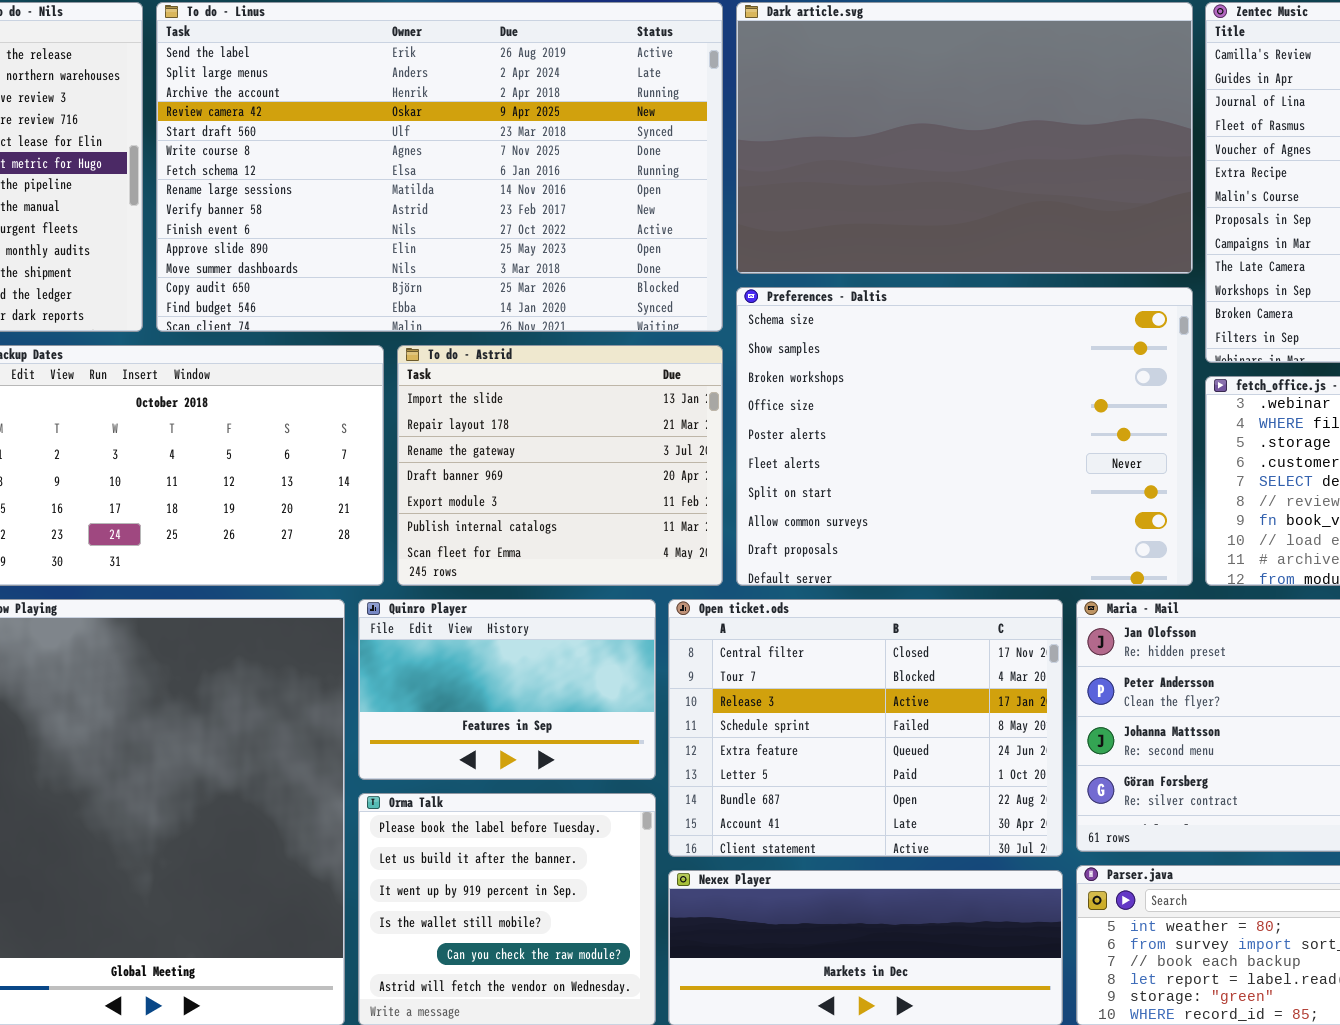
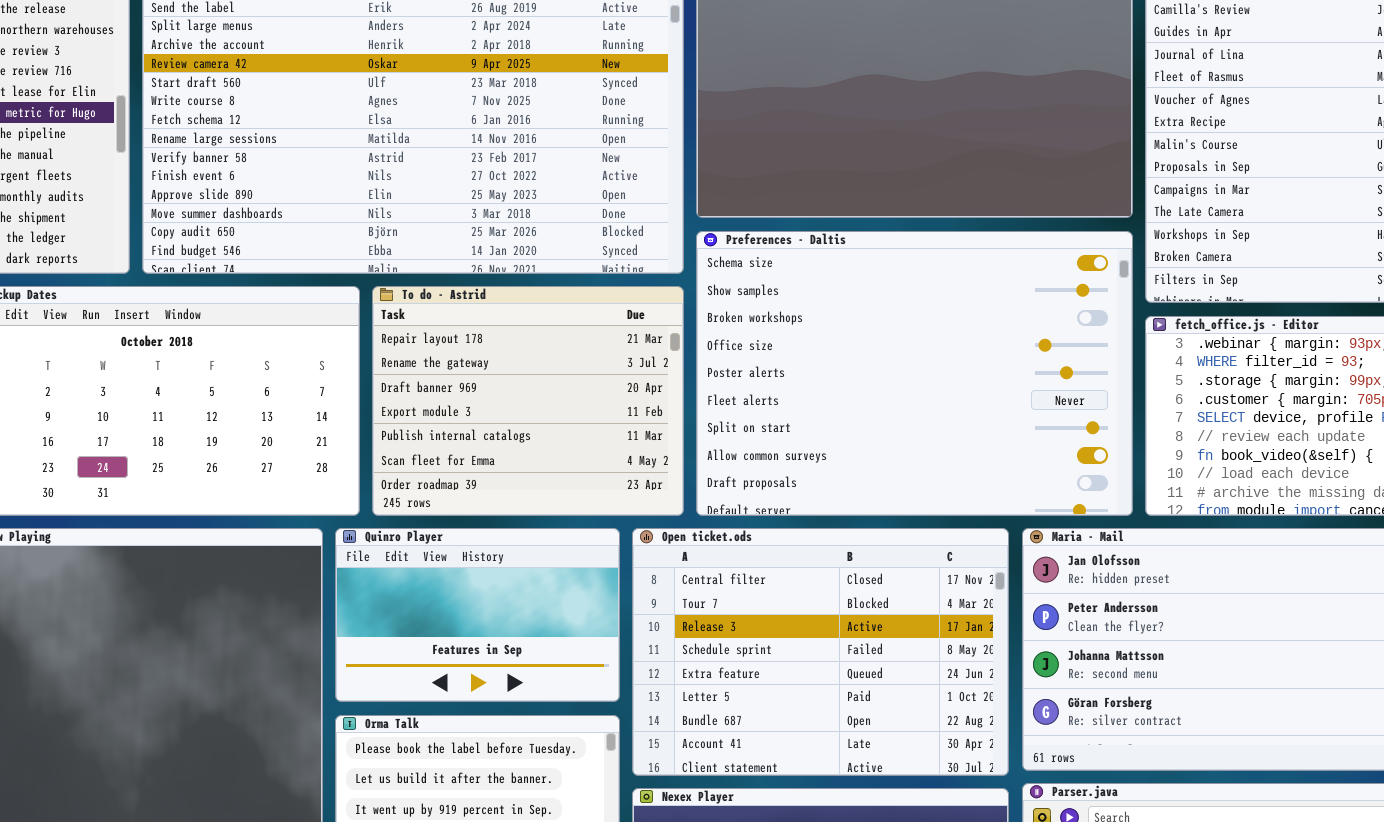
To do - Astrid: [397,345,723,586] -> [372,286,684,516], scrolled down 1 row

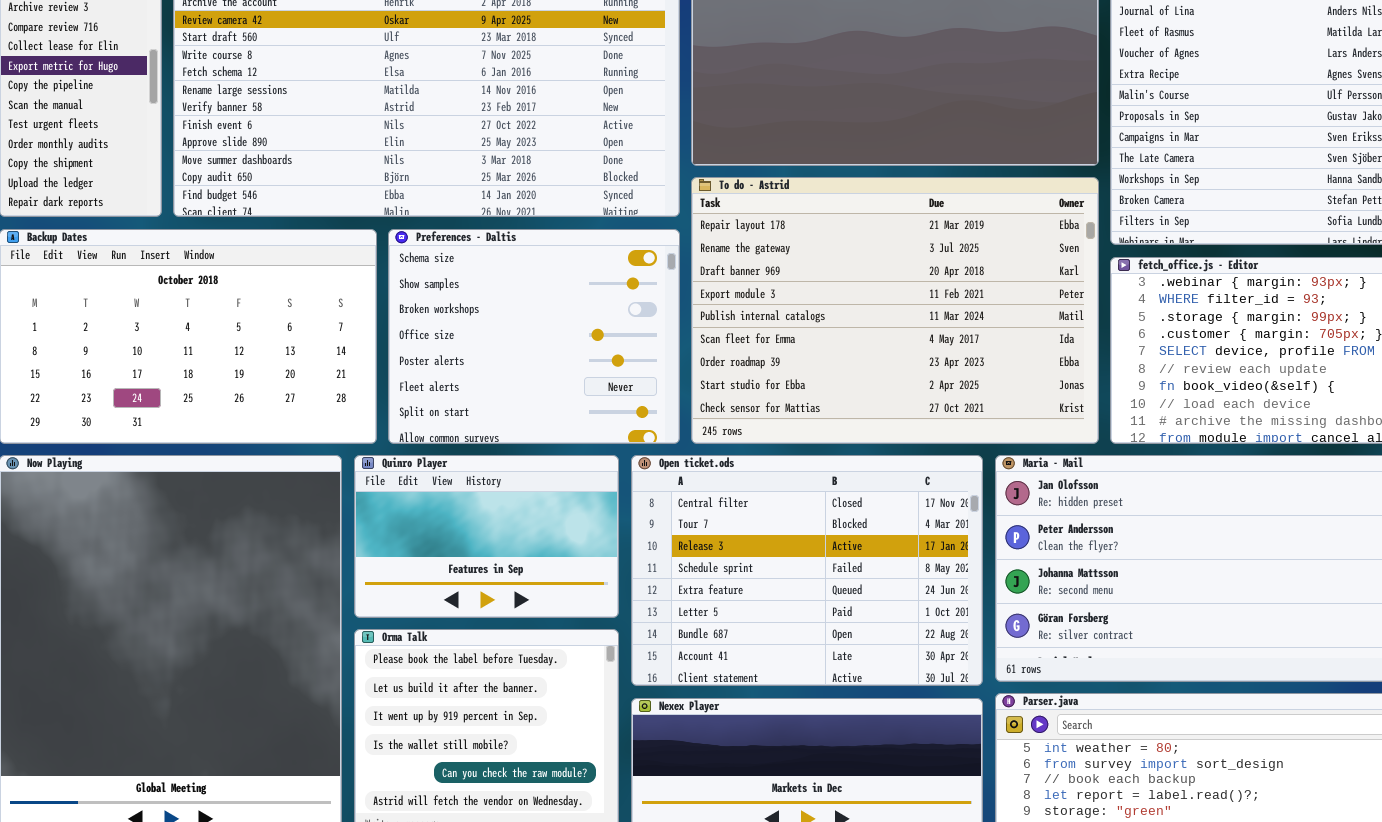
Preferences - Daltis: [696,231,1133,516] -> [388,229,680,444], moved, resized
To do - Astrid: [372,286,684,516] -> [691,177,1099,444], moved, resized

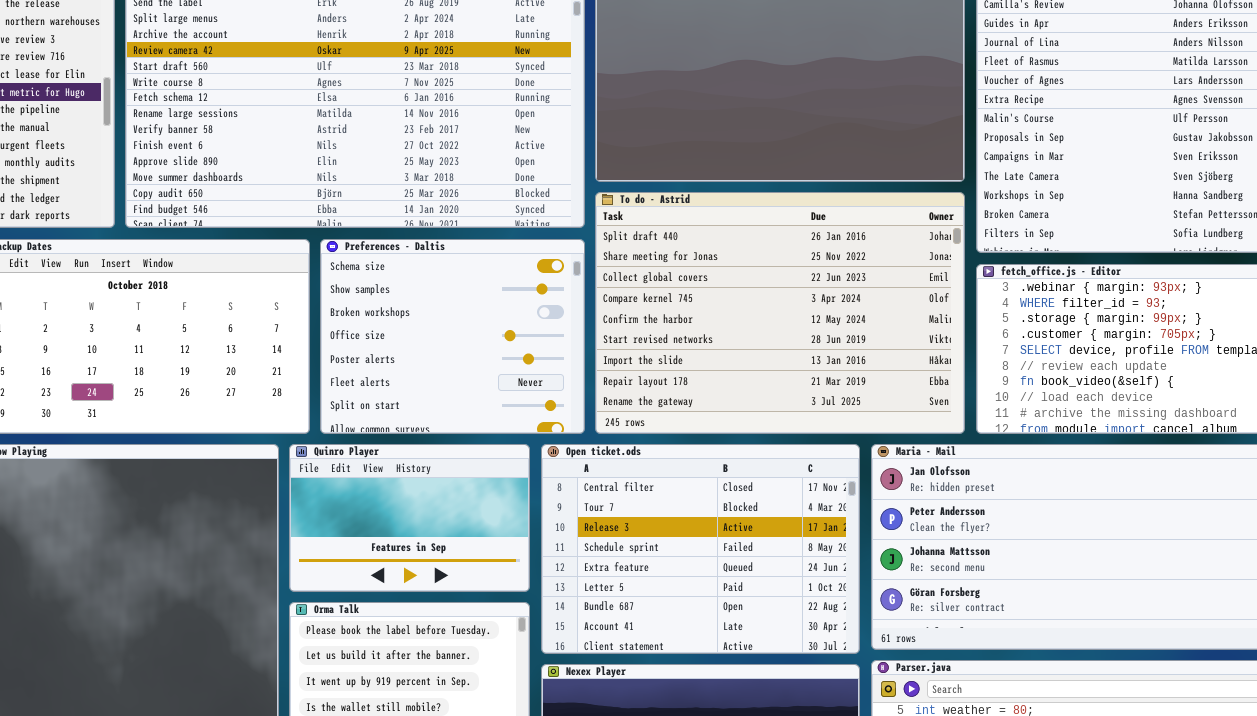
To do - Astrid: [691,177,1099,444] -> [595,192,965,434], scrolled up 7 rows

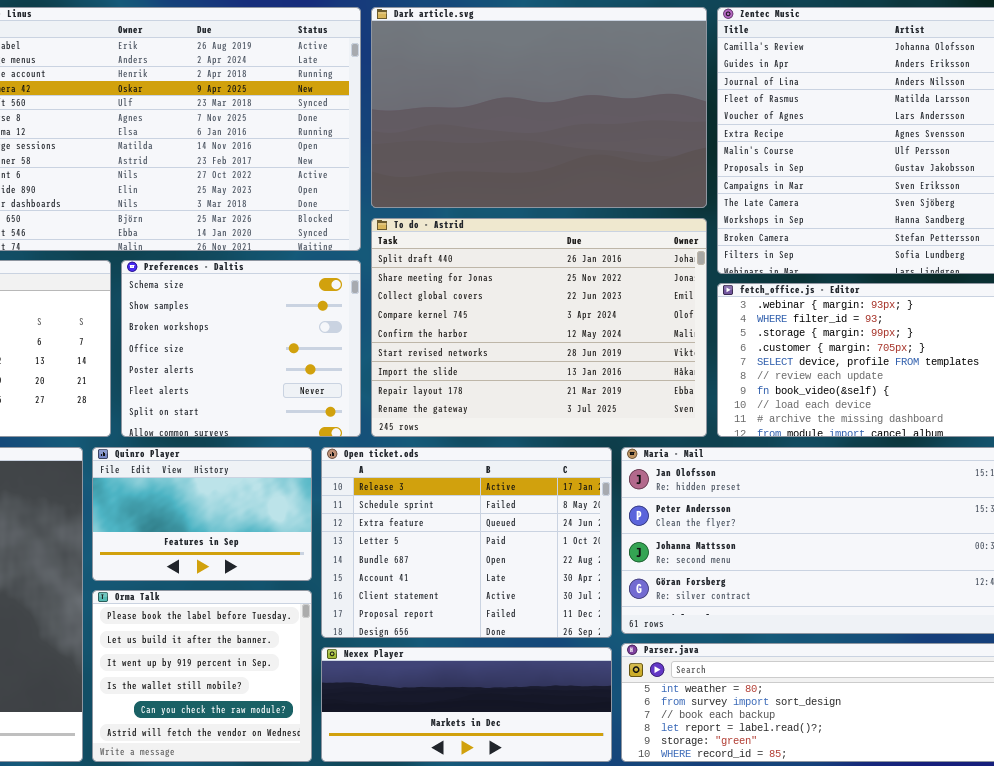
Open ticket.ods: [541,444,860,654] -> [321,447,612,638], scrolled down 2 rows

